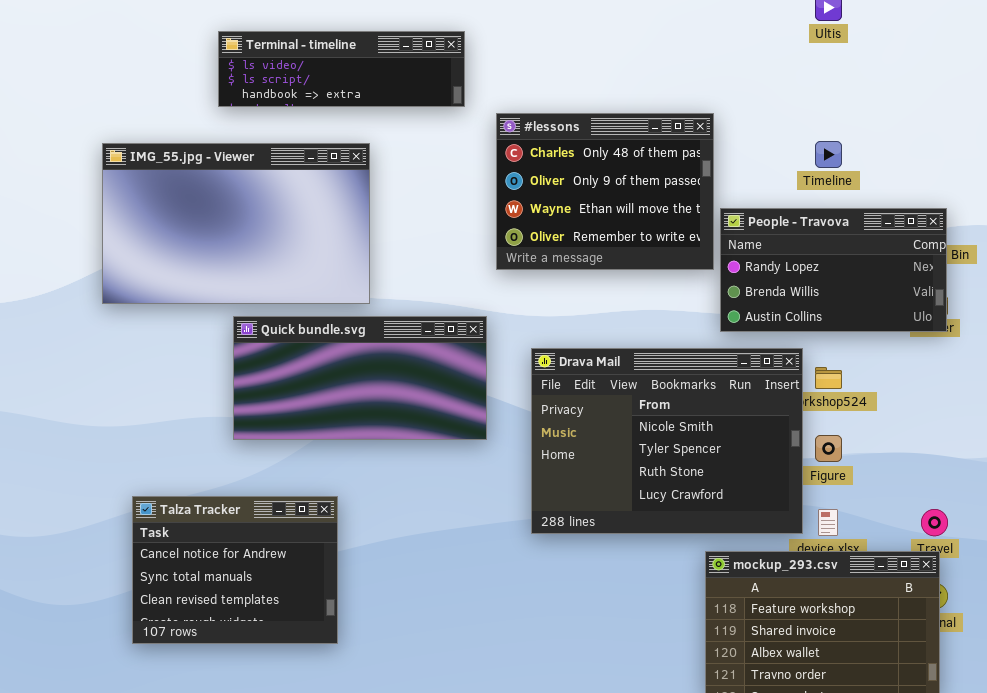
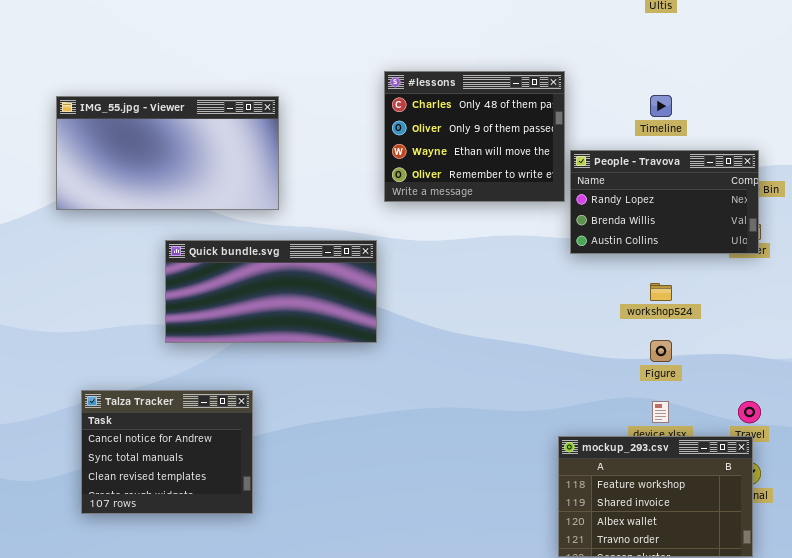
Terminal - timeline: [218,31,465,107] -> none, closed
IMG_55.jpg - Viewer: [102,143,370,304] -> [56,96,279,210], resized
Drava Mail: [531,348,803,534] -> none, closed

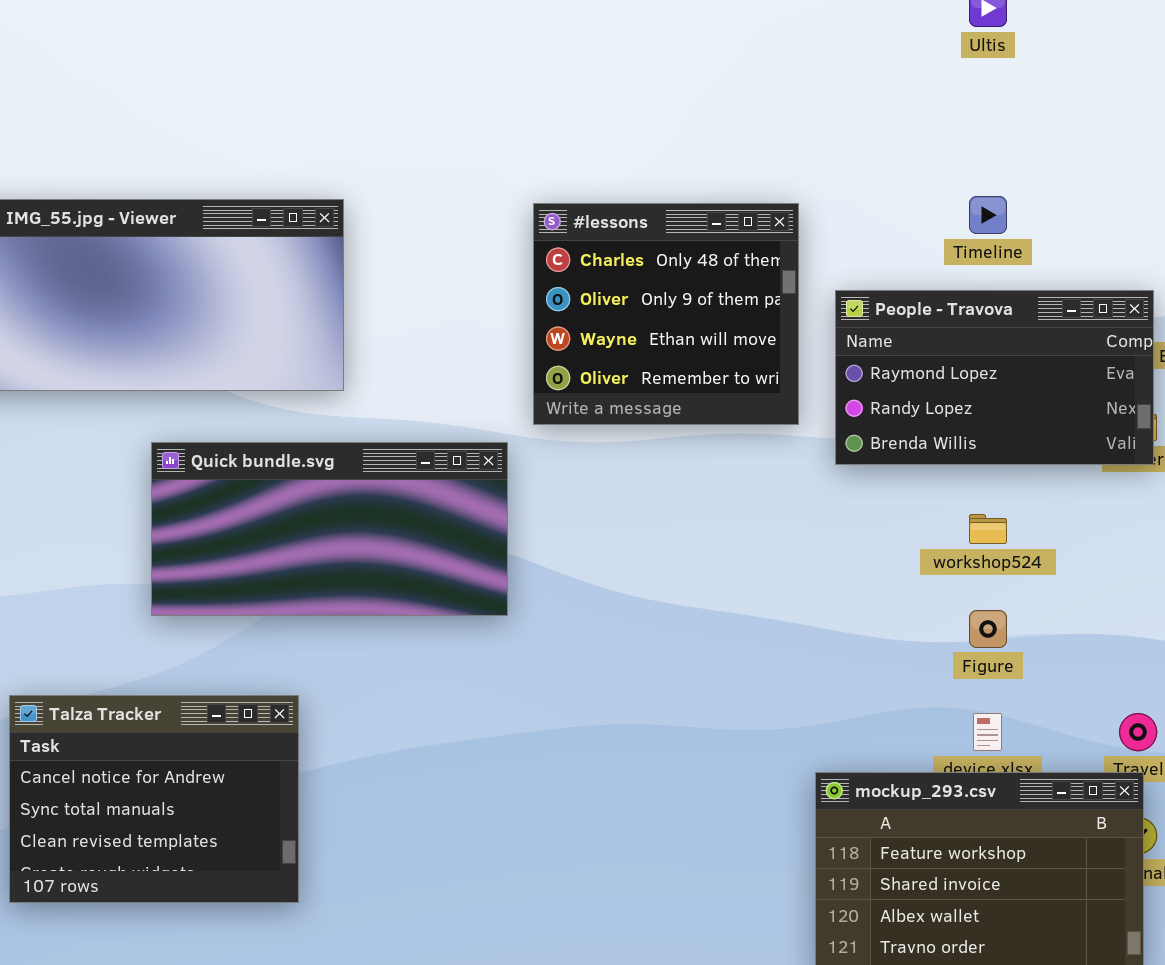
#lessons: [384,71,565,202] -> [533,203,799,425], moved, resized
People - Travova: [570,150,759,254] -> [835,290,1154,465], scrolled up 1 row

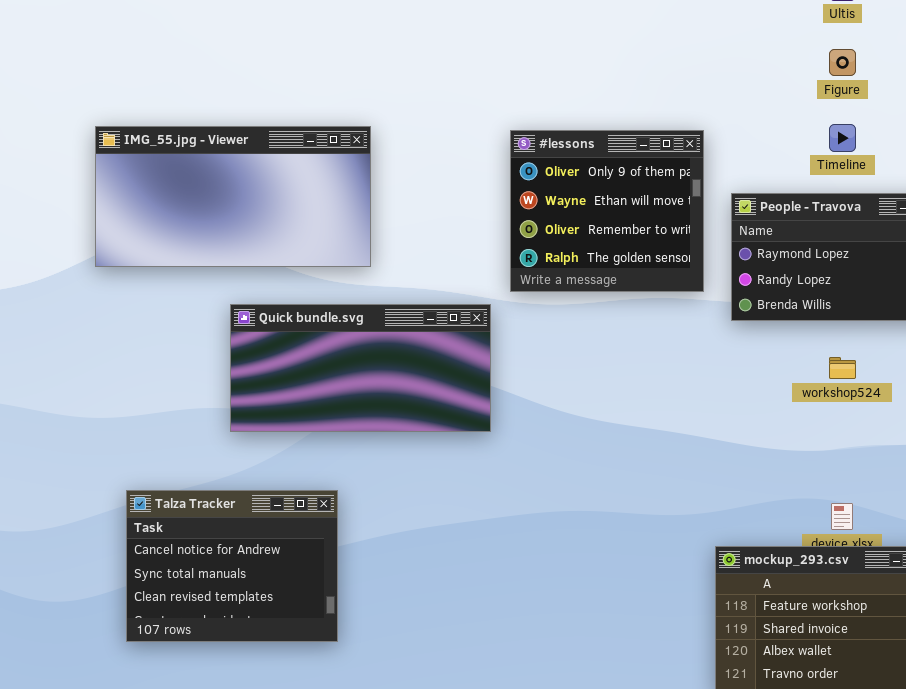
#lessons: [533,203,799,425] -> [510,130,704,292], scrolled down 1 row
Figure: [969,610,1007,648] -> [829,49,856,76], moved

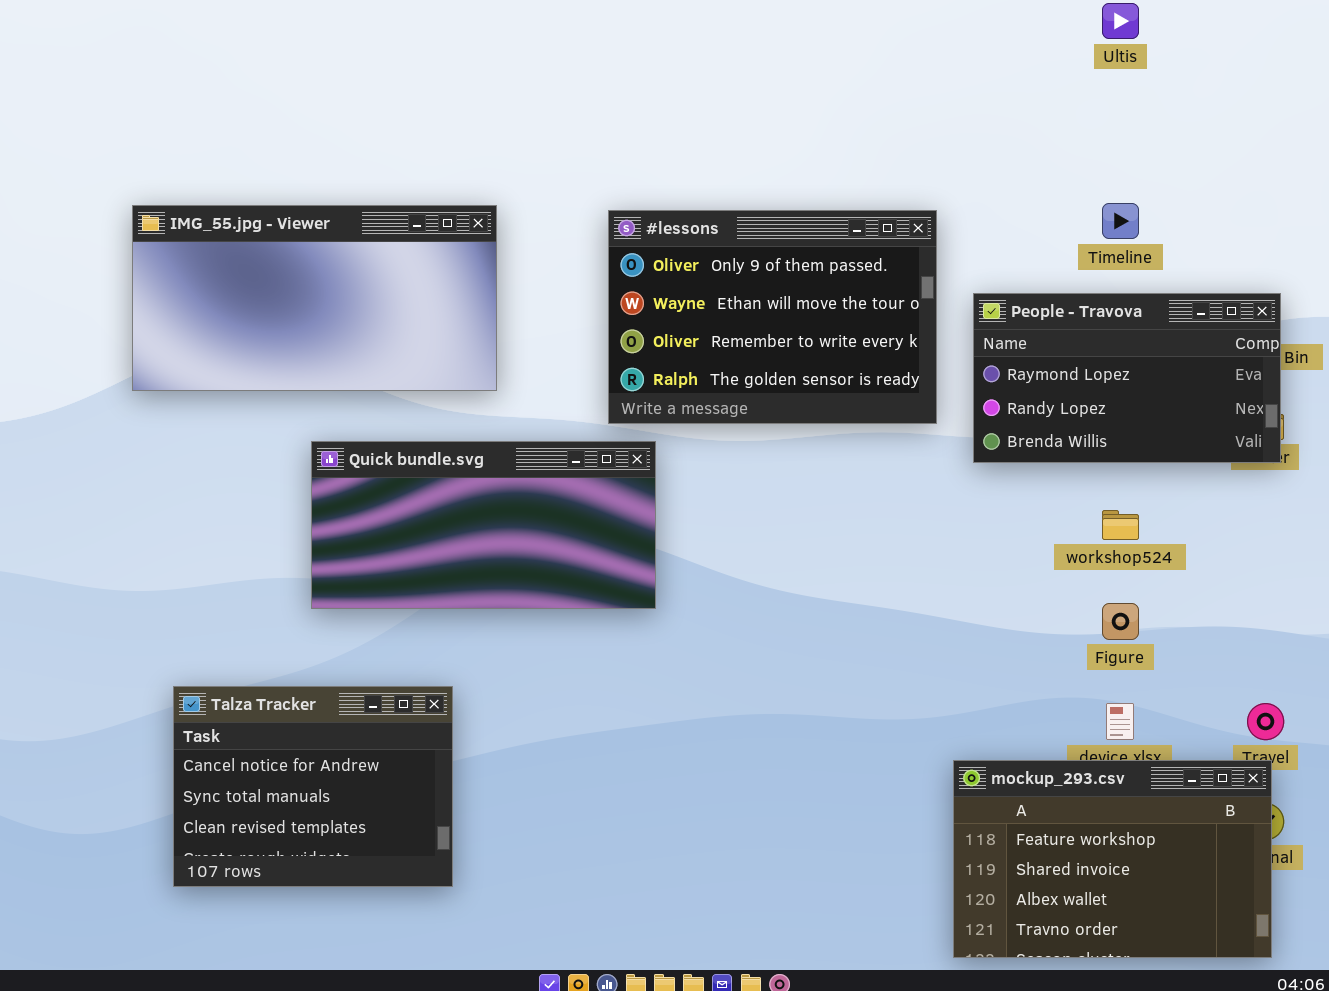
Figure: [829,49,856,76] -> [1102,603,1139,640], moved
#lessons: [510,130,704,292] -> [608,210,937,424], resized

